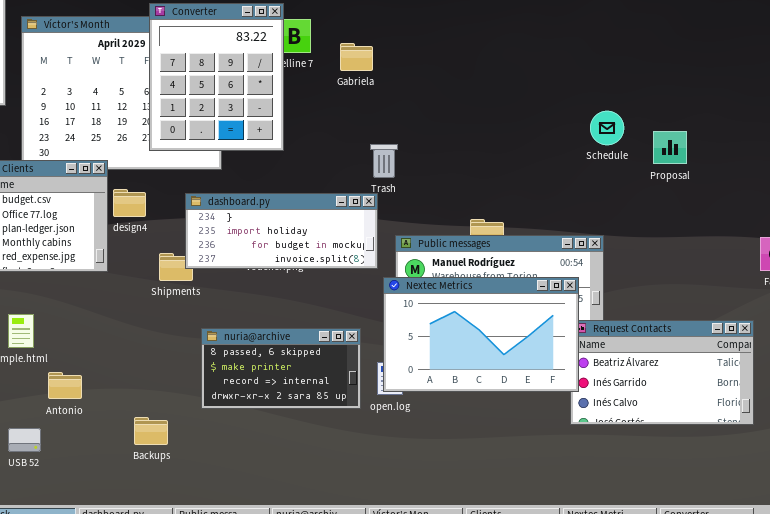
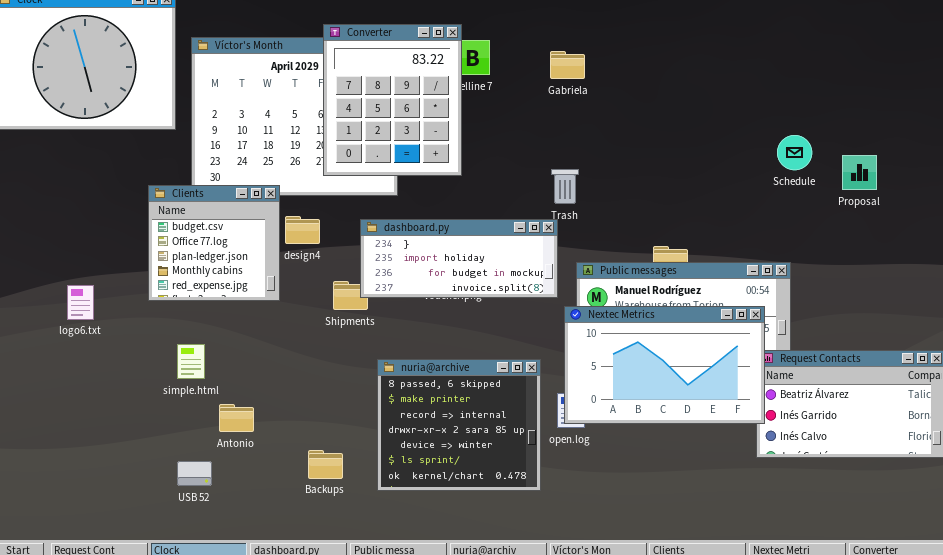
Gabriela: [340,43,373,71] -> [550,51,585,79], moved
nuria@archive: [201,328,361,409] -> [377,359,541,491], resized

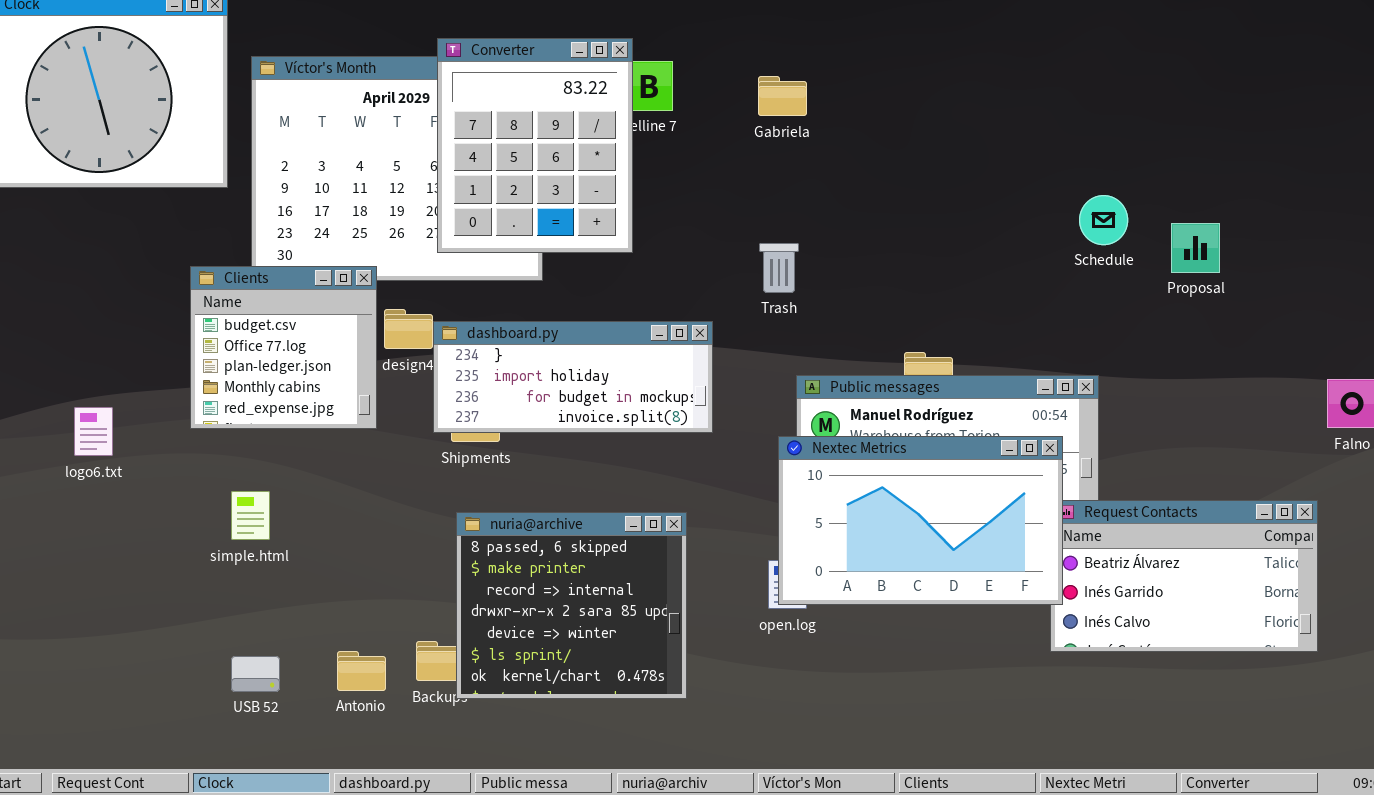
dashboard.py: [360,219,558,298] -> [433,321,713,433], moved
nuria@archive: [377,359,541,491] -> [456,512,687,699], moved
Antonio: [219,404,254,432] -> [337,651,386,691], moved

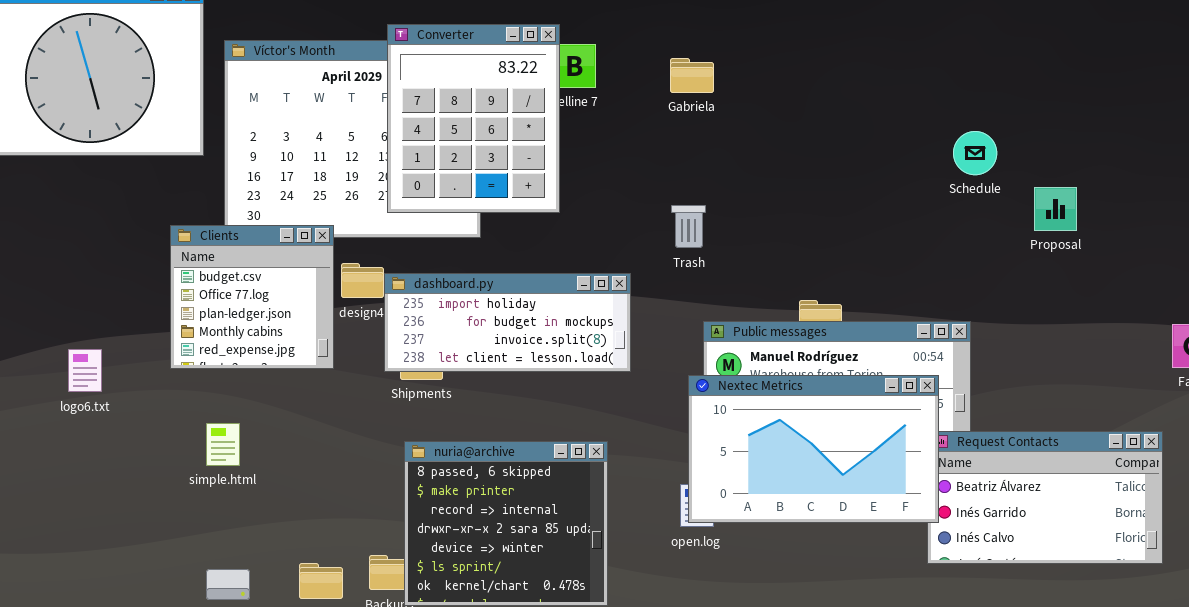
Schedule: [1079,195,1128,245] -> [953,131,997,175], moved
dashboard.py: [433,321,713,433] -> [384,273,631,372], scrolled down 1 row

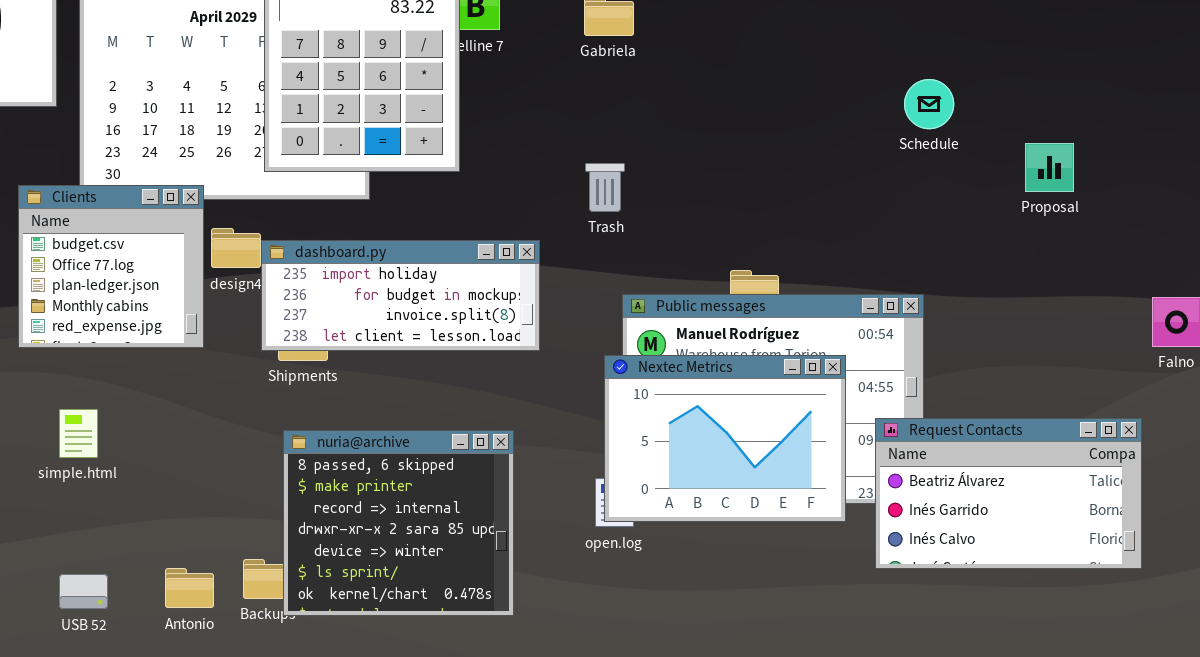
Proposal: [1034,187,1077,231] -> [1025,143,1074,192], moved
Nextec Metrics: [688,375,939,523] -> [604,355,846,522], resized

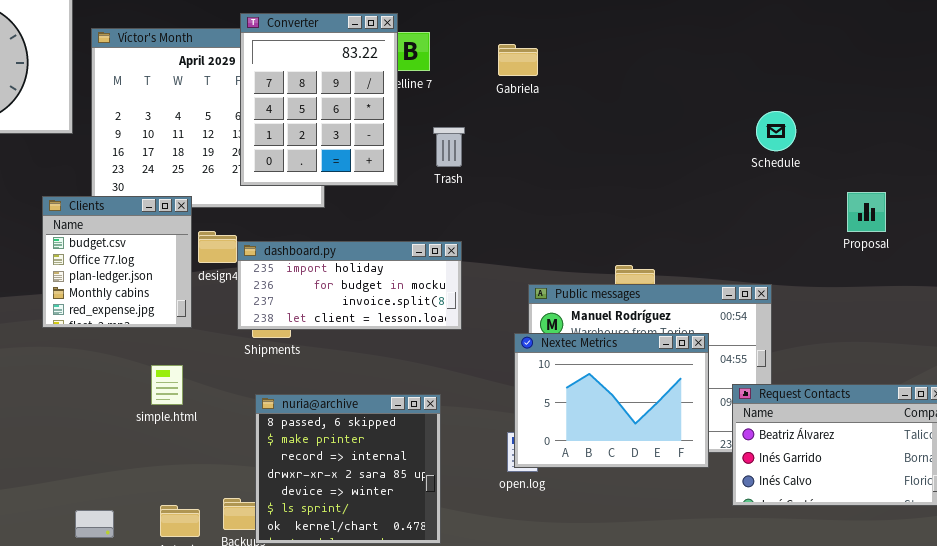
Proposal: [1025,143,1074,192] -> [847,192,886,232], moved
Trash: [585,163,625,212] -> [433,127,465,167], moved
simple.html: [59,409,98,458] -> [151,365,183,405], moved

